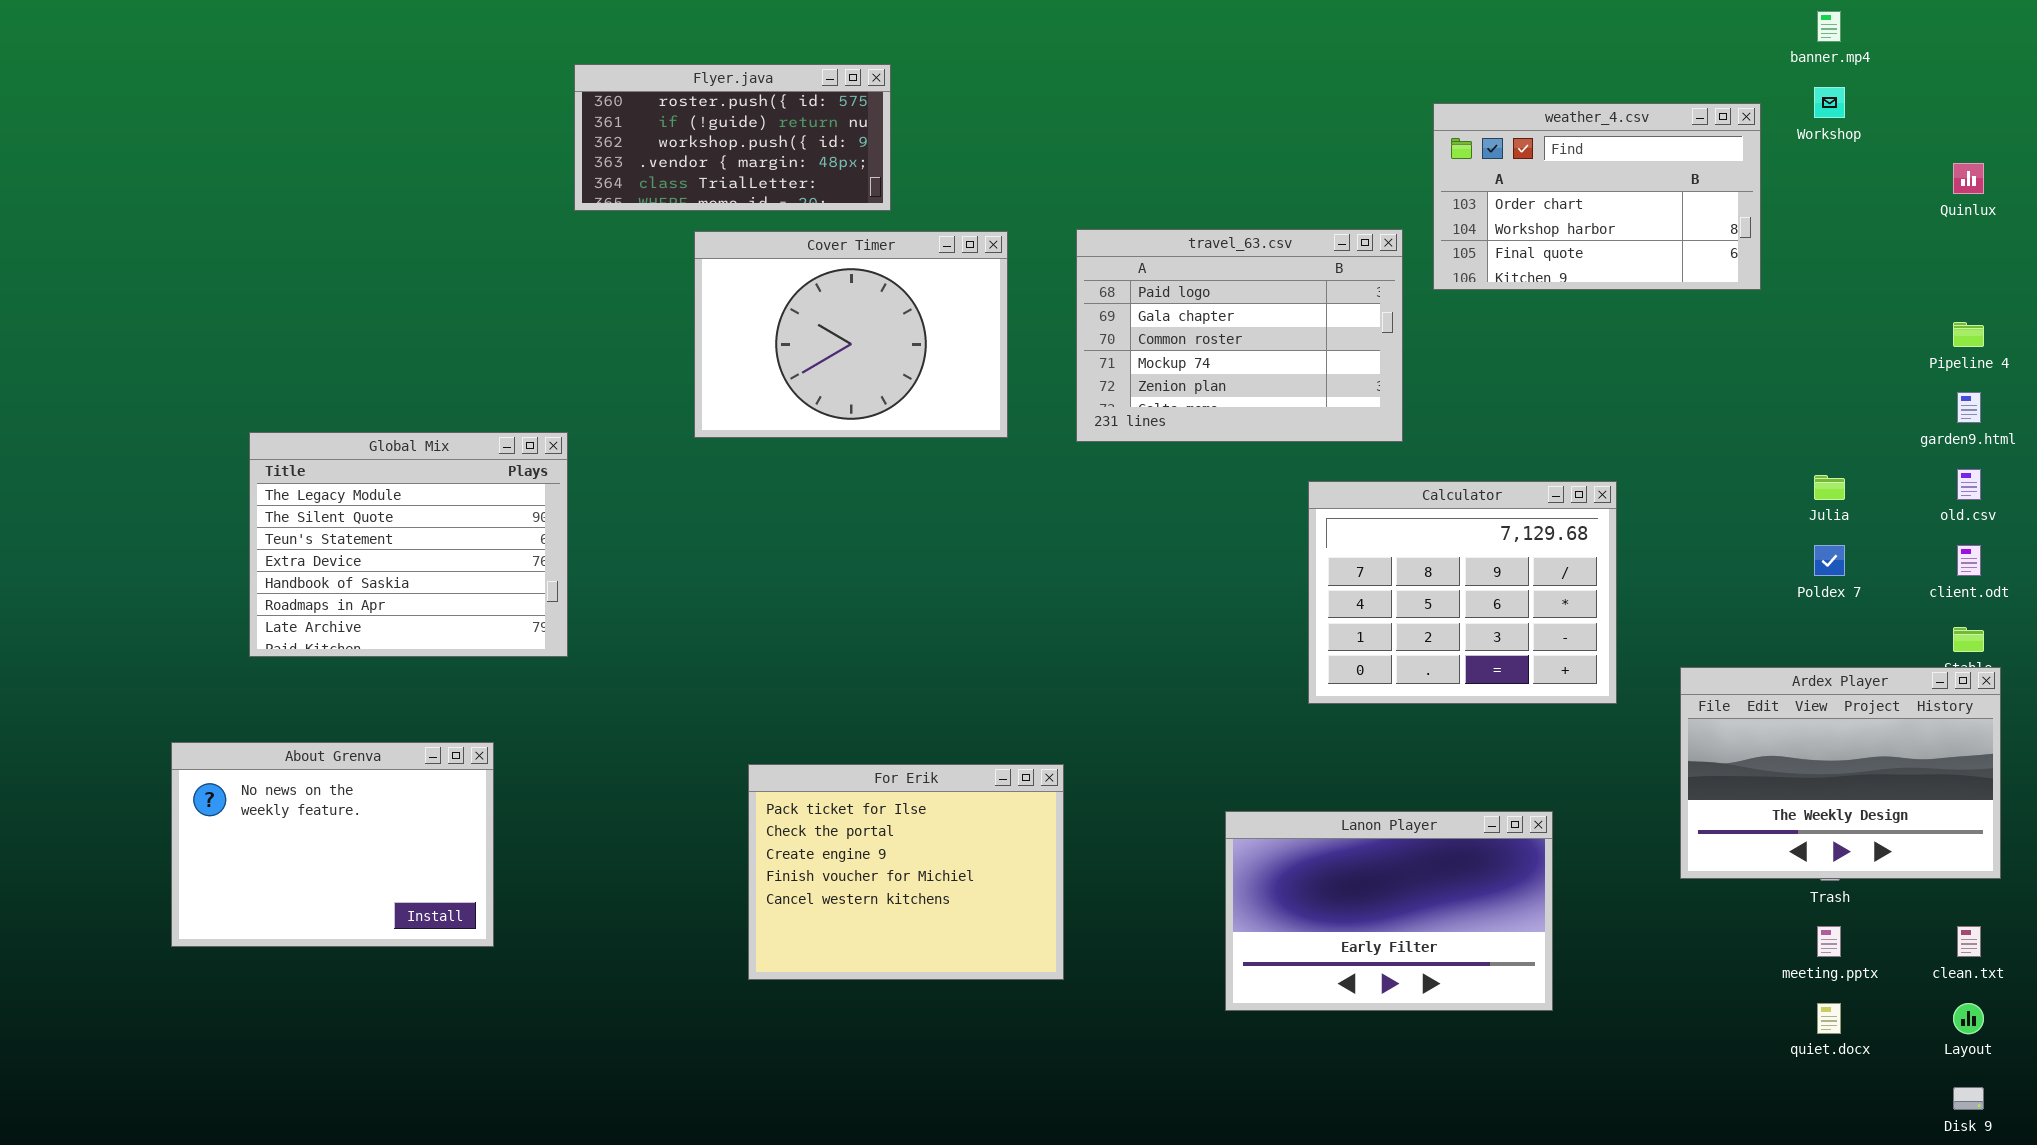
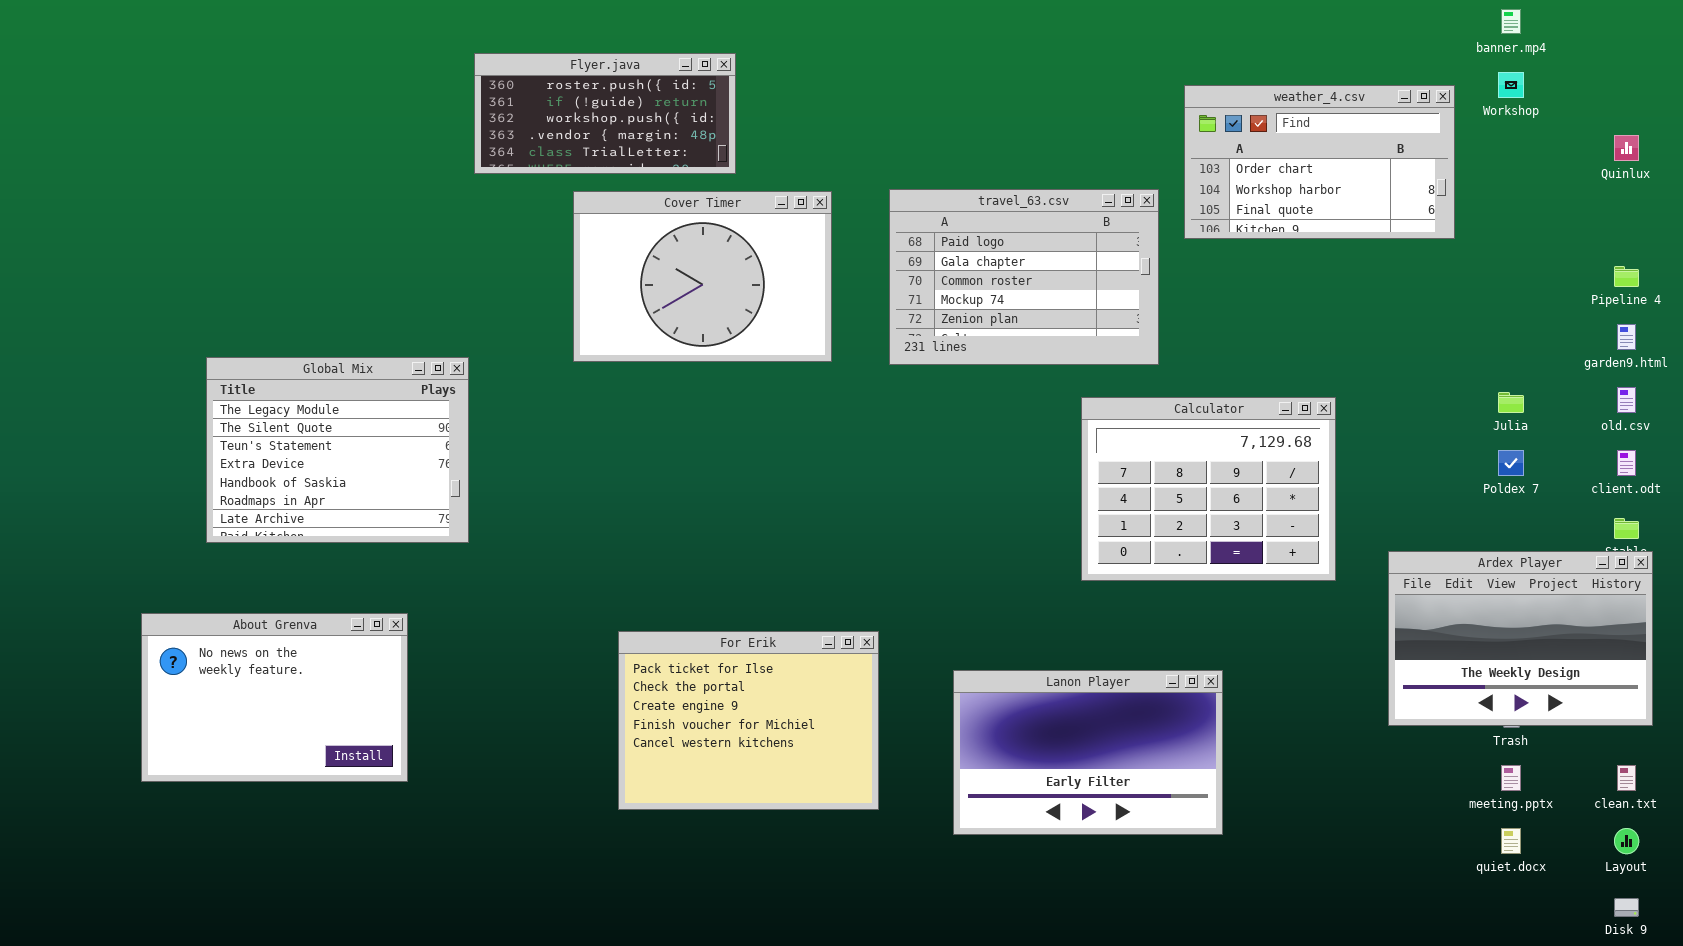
Lanon Player: [1225,811,1553,1011] -> [953,670,1223,835], moved

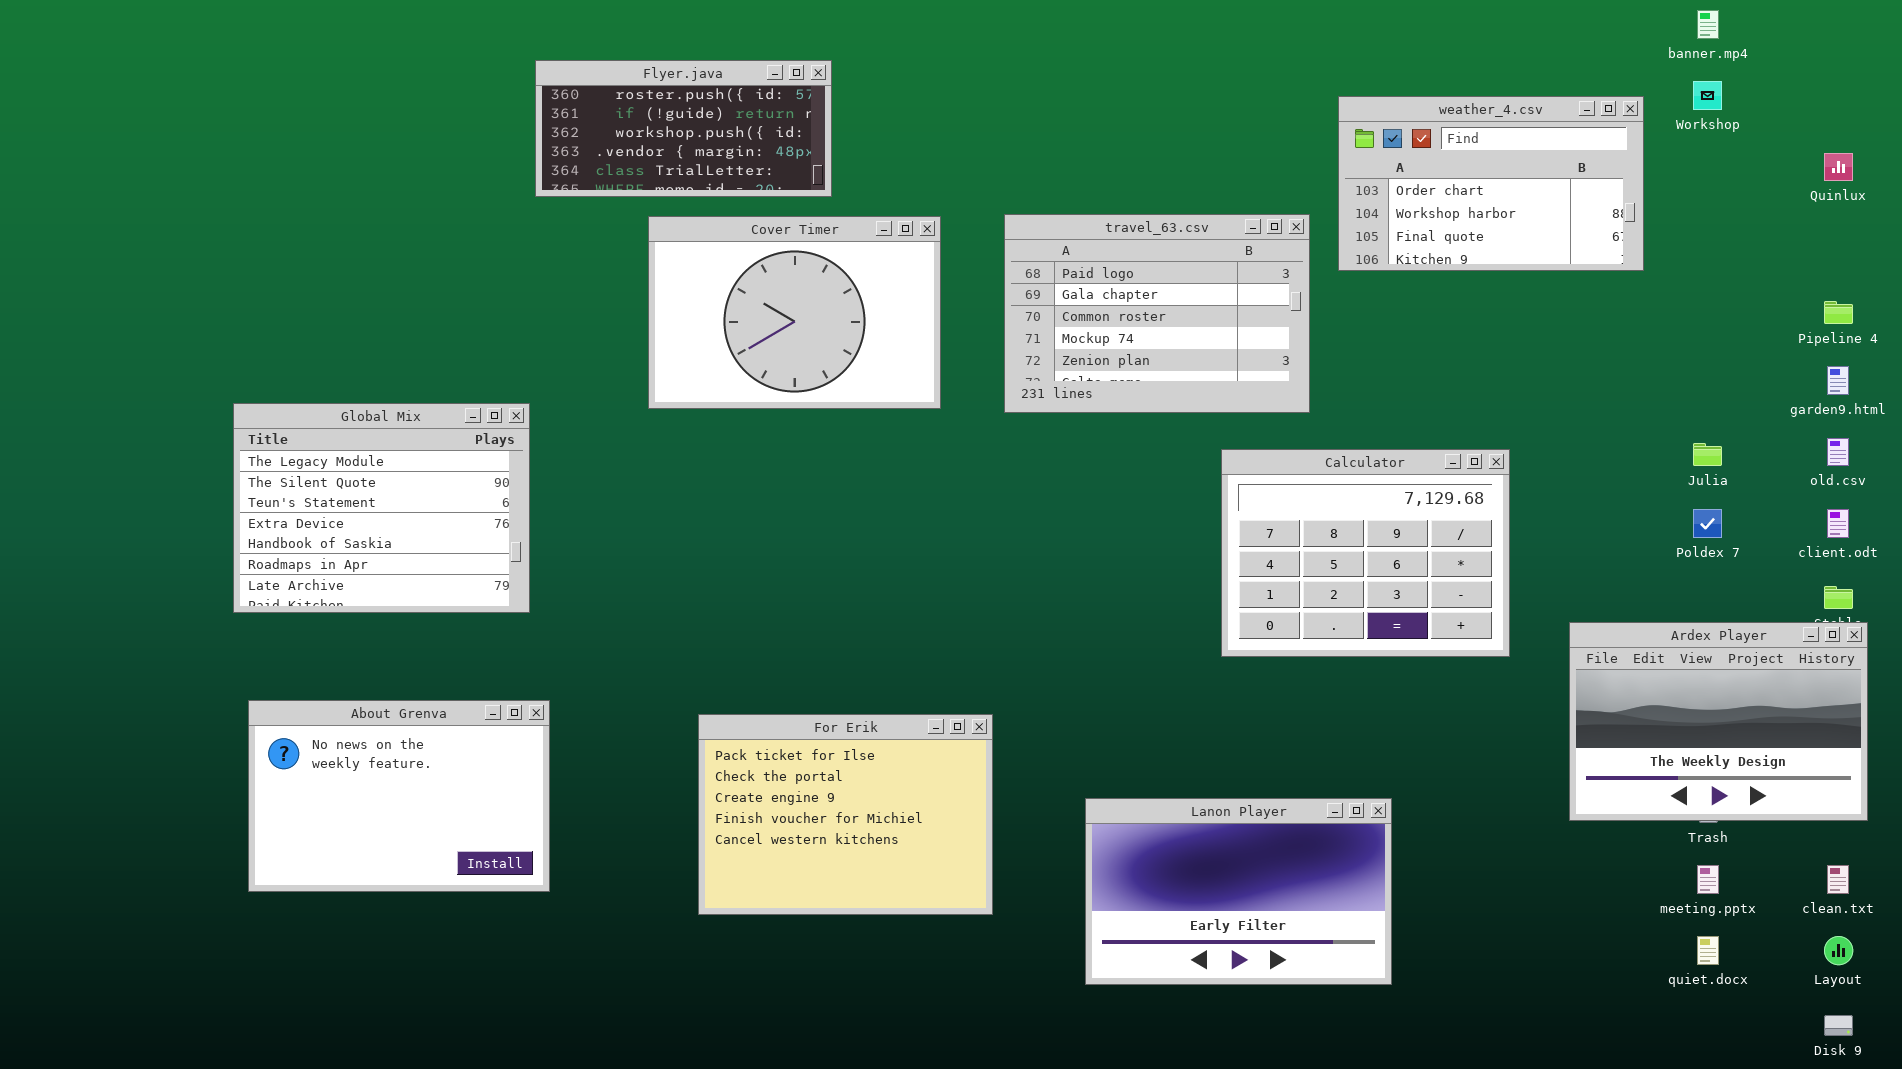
About Grenva: [141,613,408,782] -> [248,700,550,892], moved
Lanon Player: [953,670,1223,835] -> [1085,798,1392,985], moved

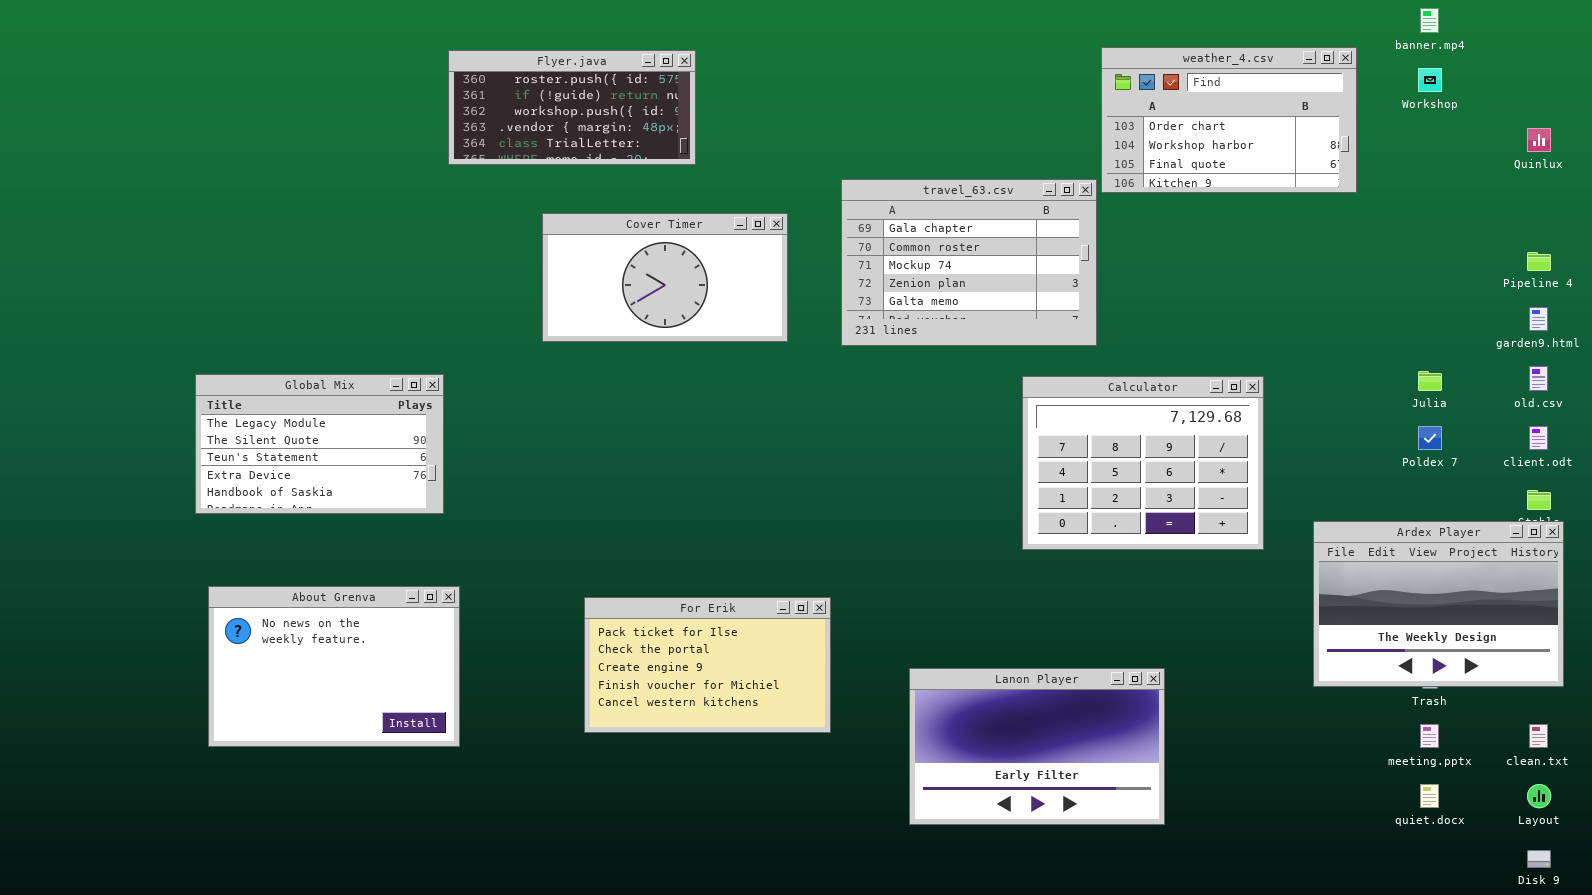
weather_4.csv: [1338,96,1644,271] -> [1101,47,1357,193], moved
travel_63.csv: [1004,214,1310,413] -> [841,179,1097,346], scrolled down 1 row
Cover Timer: [648,216,941,409] -> [542,213,788,342], resized
Global Mix: [233,403,530,613] -> [195,374,444,514], resized
For Erik: [698,714,993,915] -> [584,597,831,733], resized

